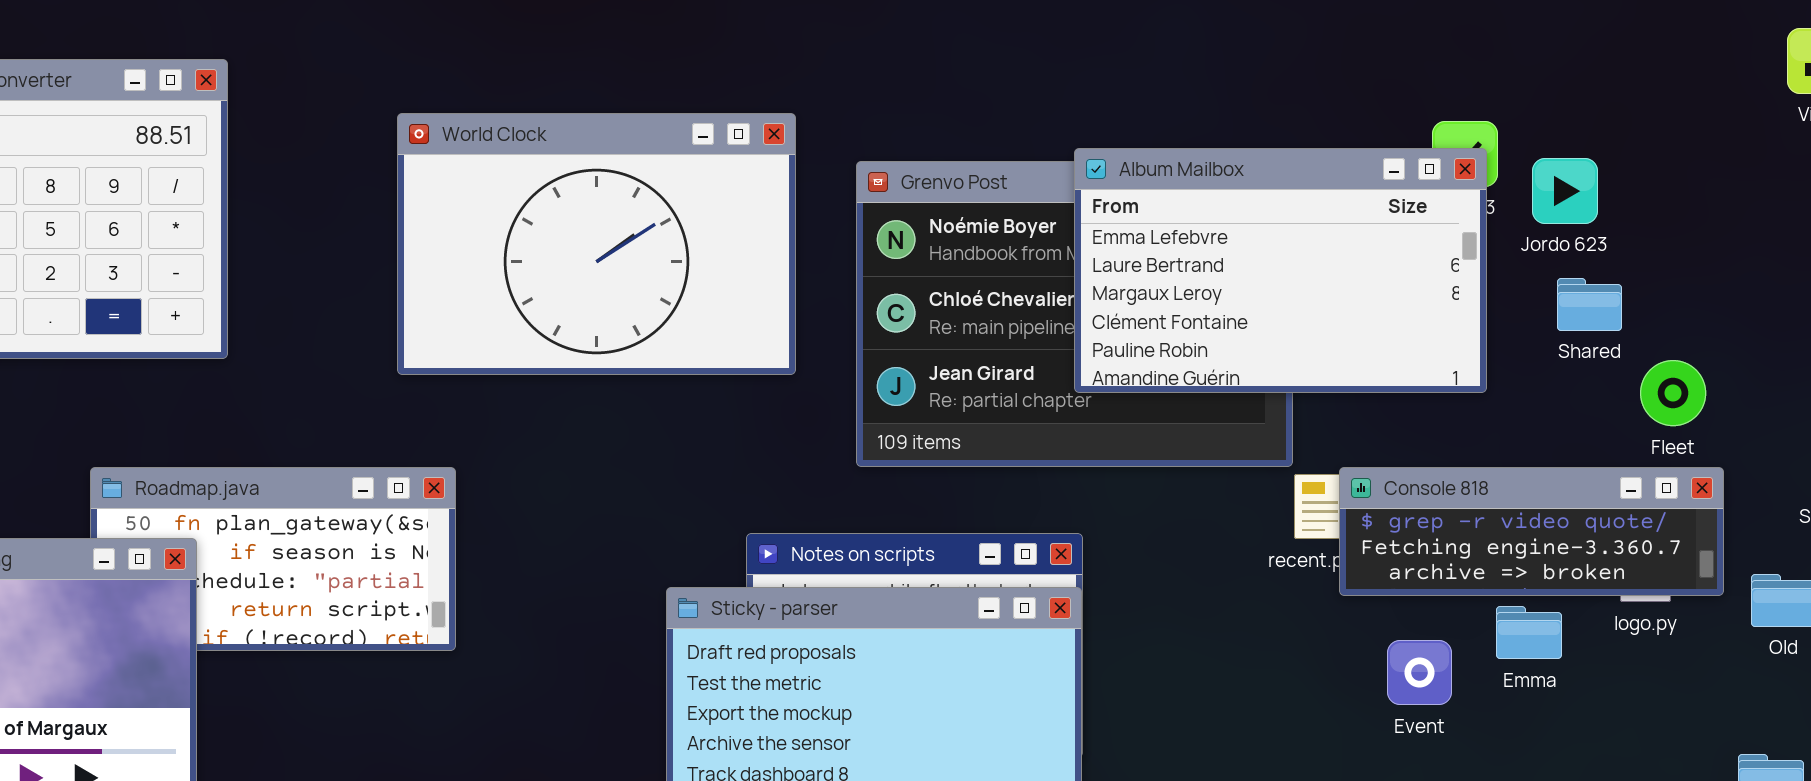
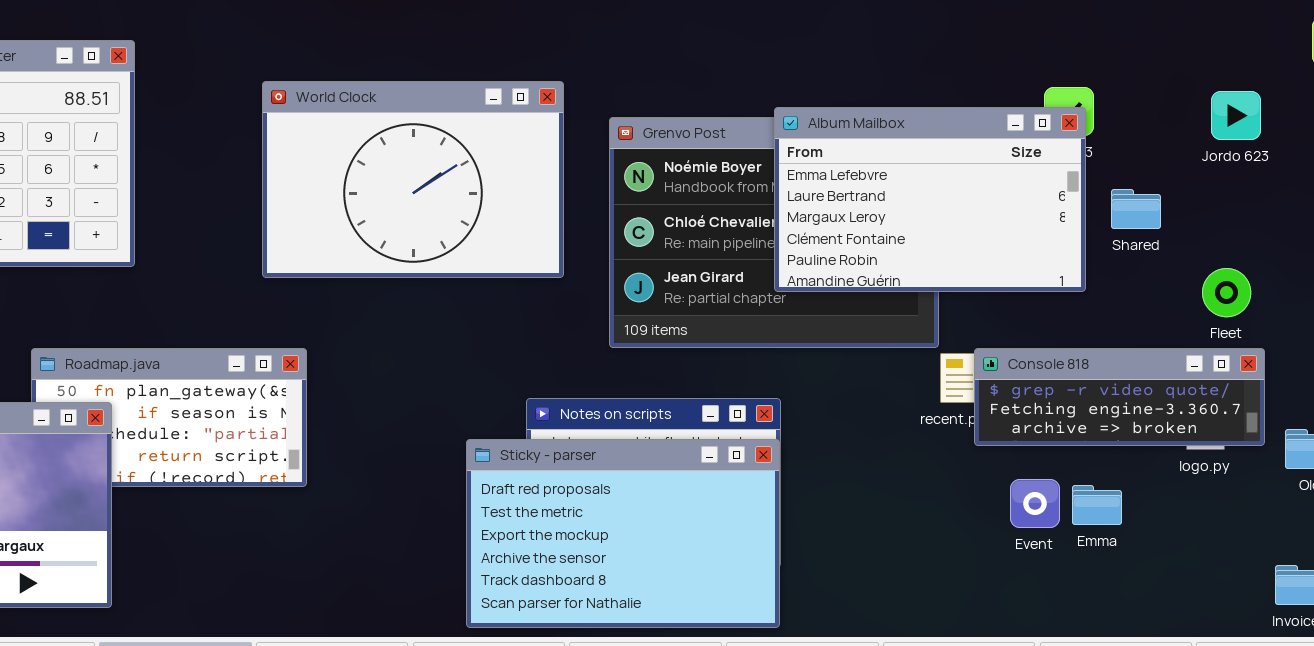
Jordo 623: [1532,158,1598,224] -> [1211,91,1261,140], moved
Shared: [1557,278,1622,331] -> [1111,189,1161,229], moved
Emma: [1496,606,1562,659] -> [1072,485,1122,525], moved

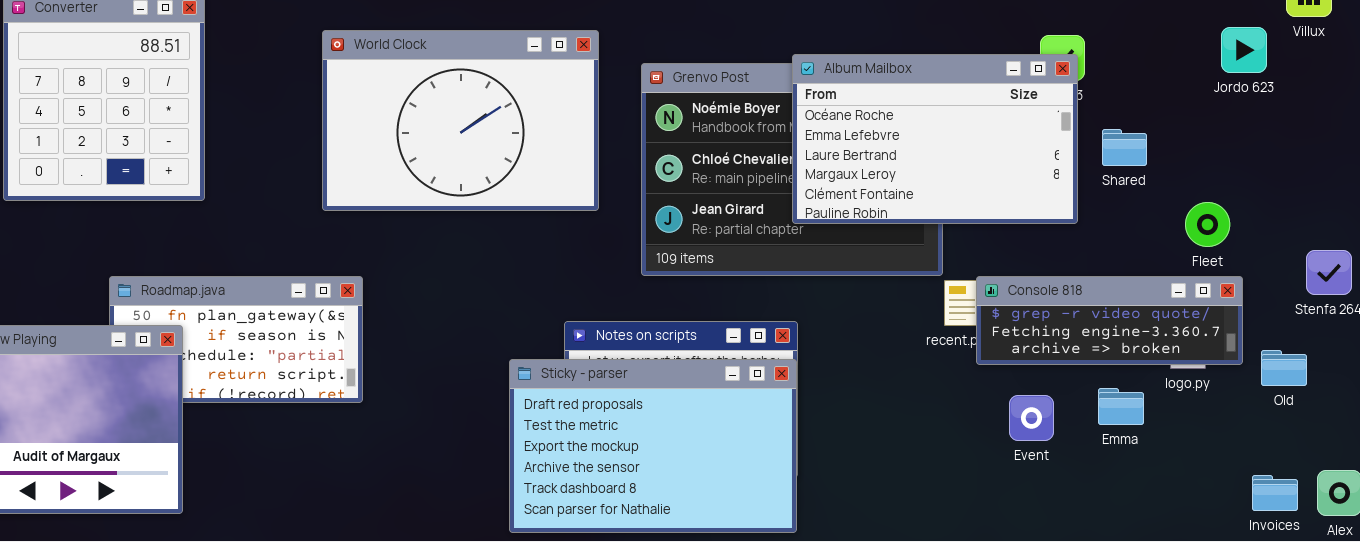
Jordo 623: [1211,91,1261,140] -> [1221,27,1267,73], moved
Album Mailbox: [774,107,1086,292] -> [792,54,1078,224], scrolled up 1 row
Emma: [1072,485,1122,525] -> [1098,388,1144,425], moved

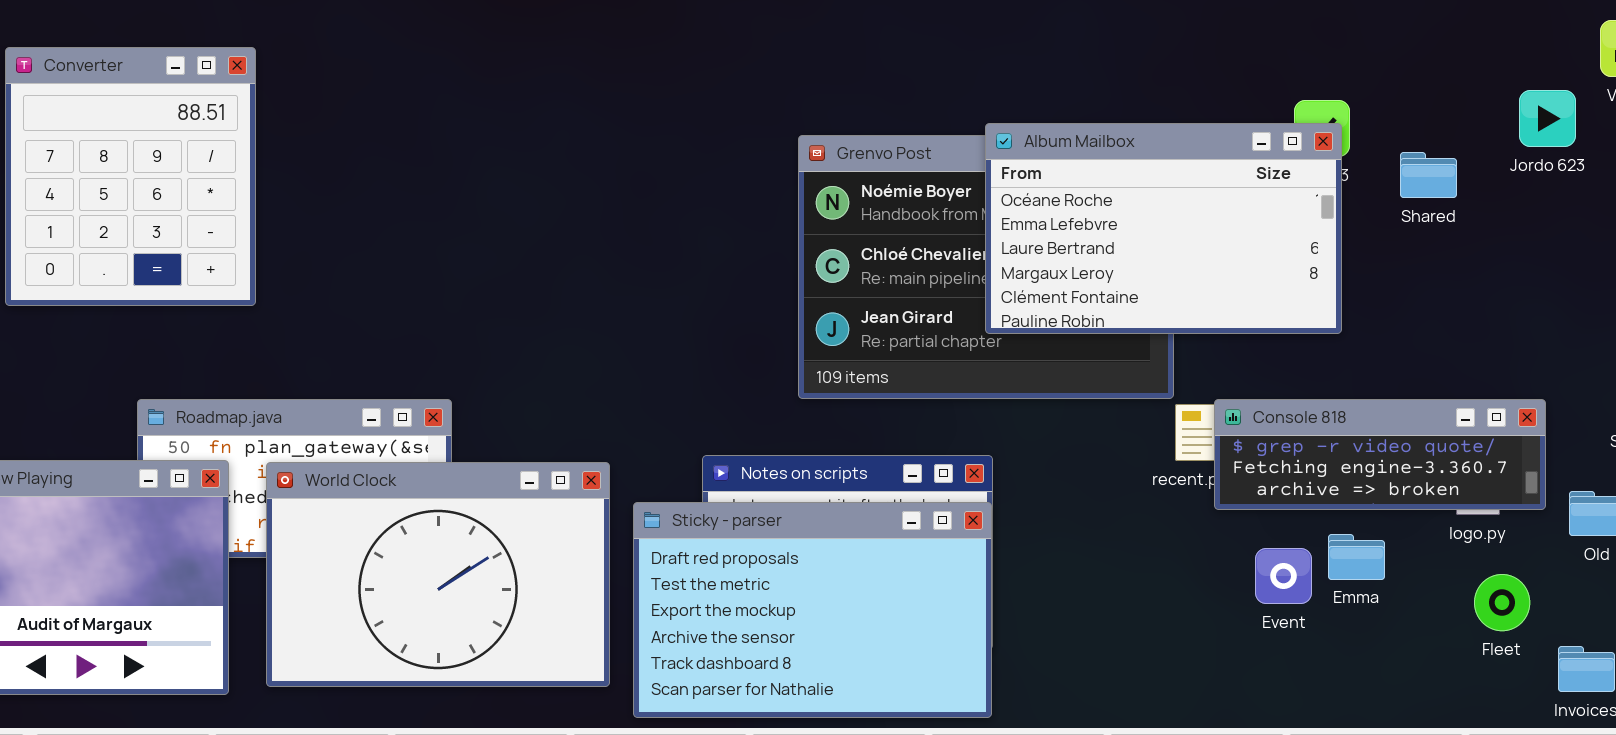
World Clock: [322,30,599,211] -> [266,462,610,687], moved
Shared: [1102,129,1147,166] -> [1400,152,1457,198], moved
Fleet: [1185,202,1230,247] -> [1474,574,1530,631], moved
Emma: [1098,388,1144,425] -> [1328,534,1385,580], moved

